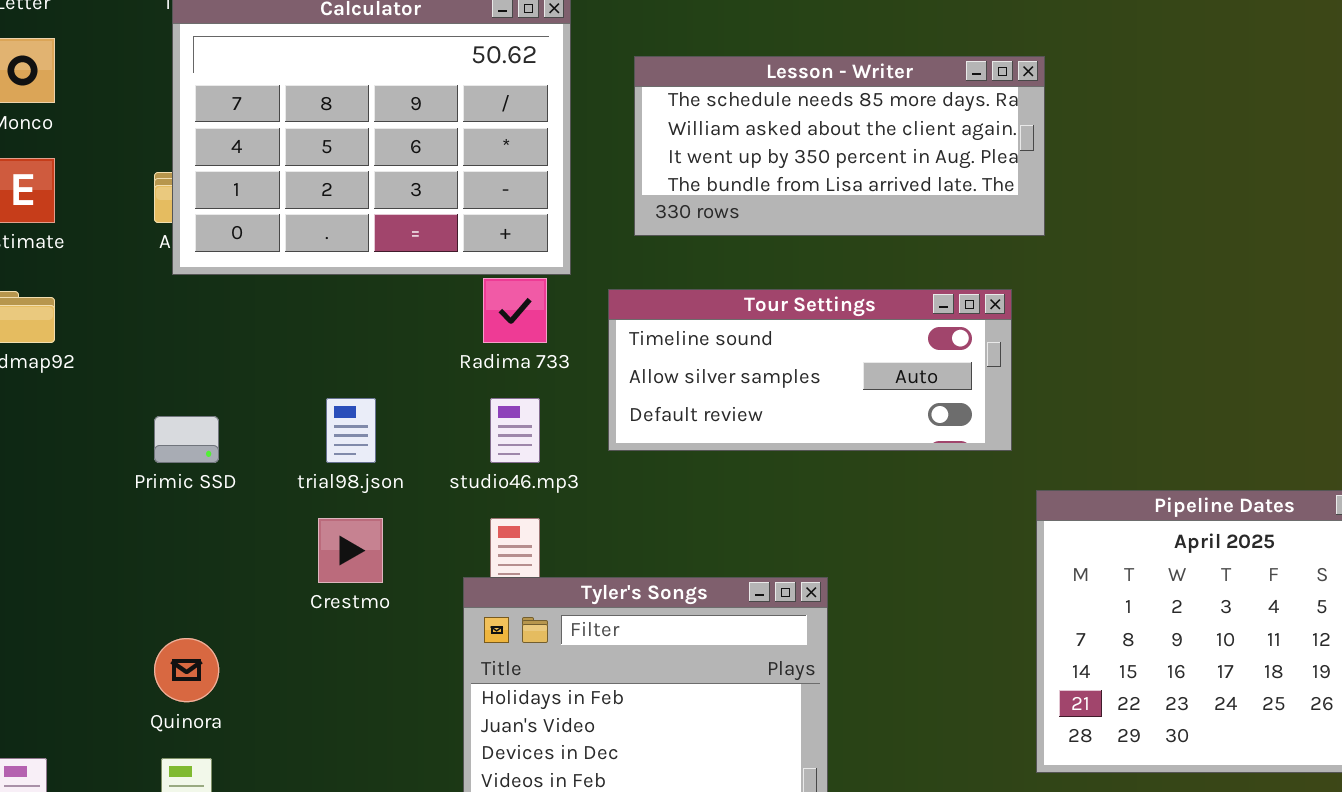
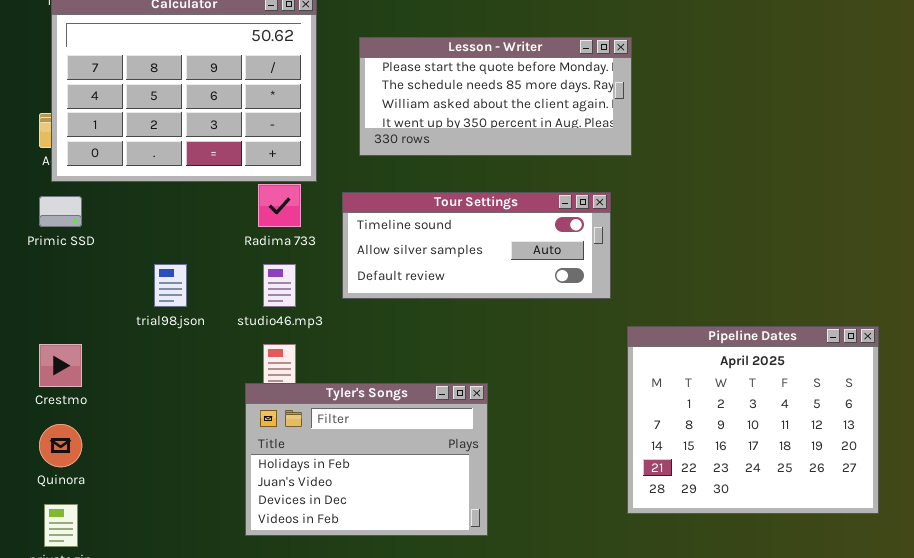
Lesson - Writer: [634,56,1045,236] -> [359,37,632,156], scrolled up 1 row
Primic SSD: [154,416,219,463] -> [39,196,82,227], moved
Crestmo: [318,518,383,583] -> [39,344,82,387], moved

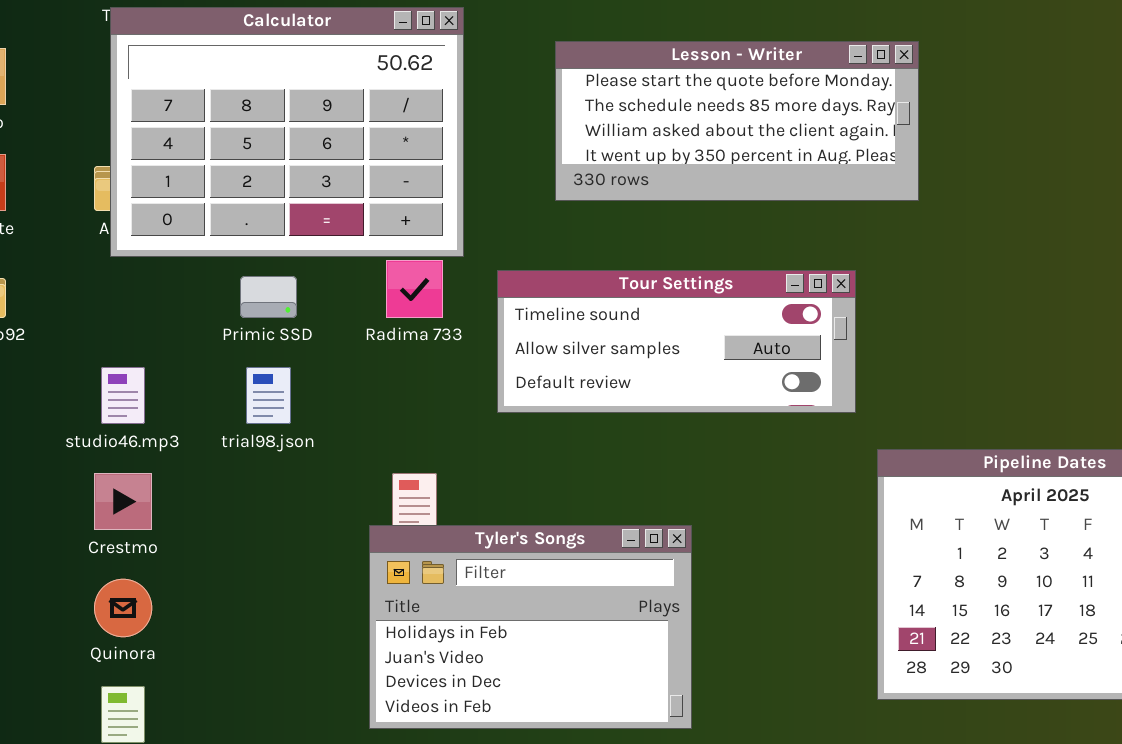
Lesson - Writer: [359,37,632,156] -> [555,41,919,201], moved
Primic SSD: [39,196,82,227] -> [240,276,297,318], moved
studio46.mp3: [263,264,296,307] -> [101,367,145,424], moved

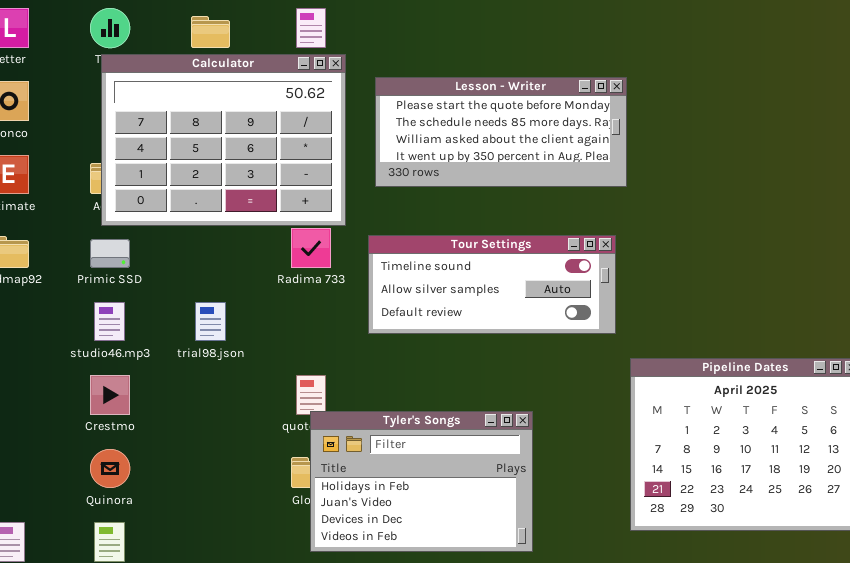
Lesson - Writer: [555,41,919,201] -> [375,77,627,187], moved
Primic SSD: [240,276,297,318] -> [90,239,130,268], moved
Tyler's Songs: [369,525,692,729] -> [310,411,533,552], moved

